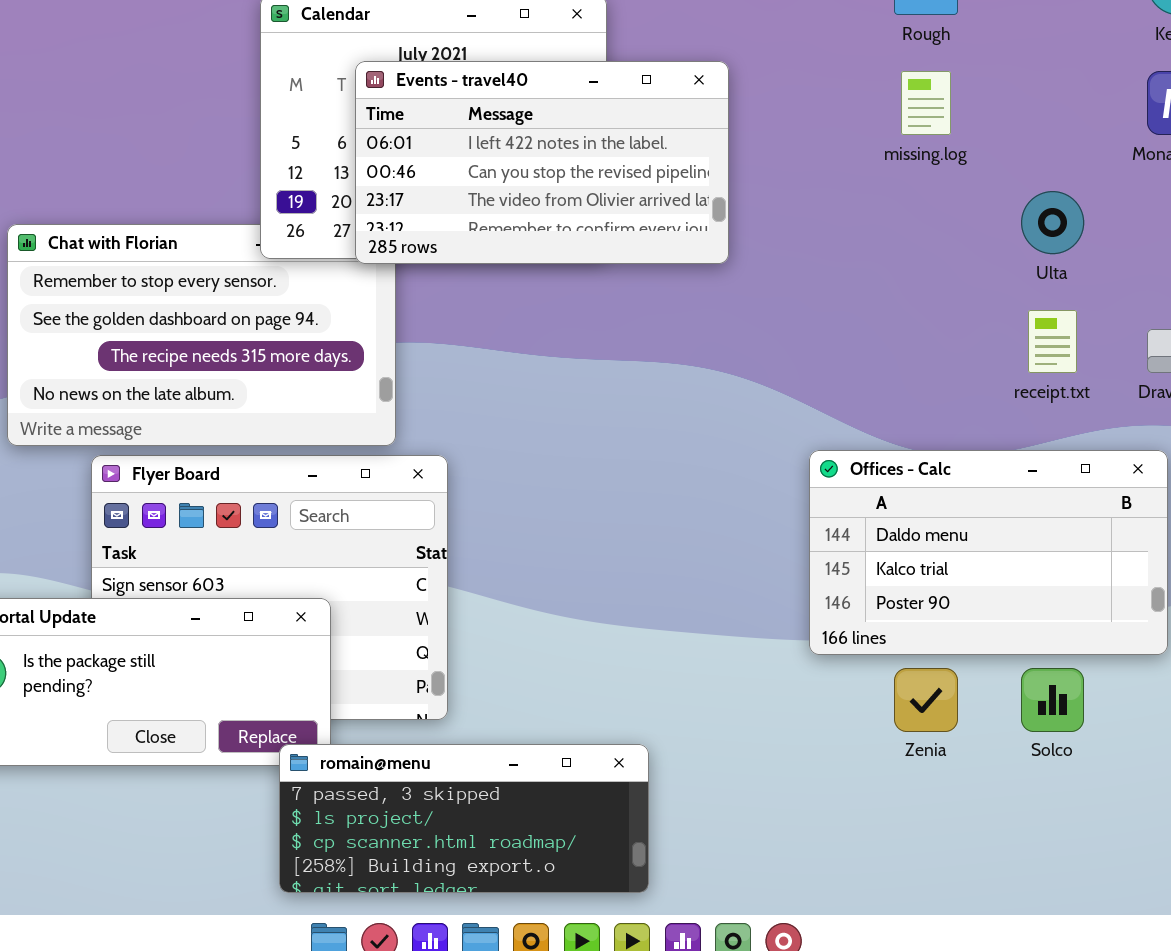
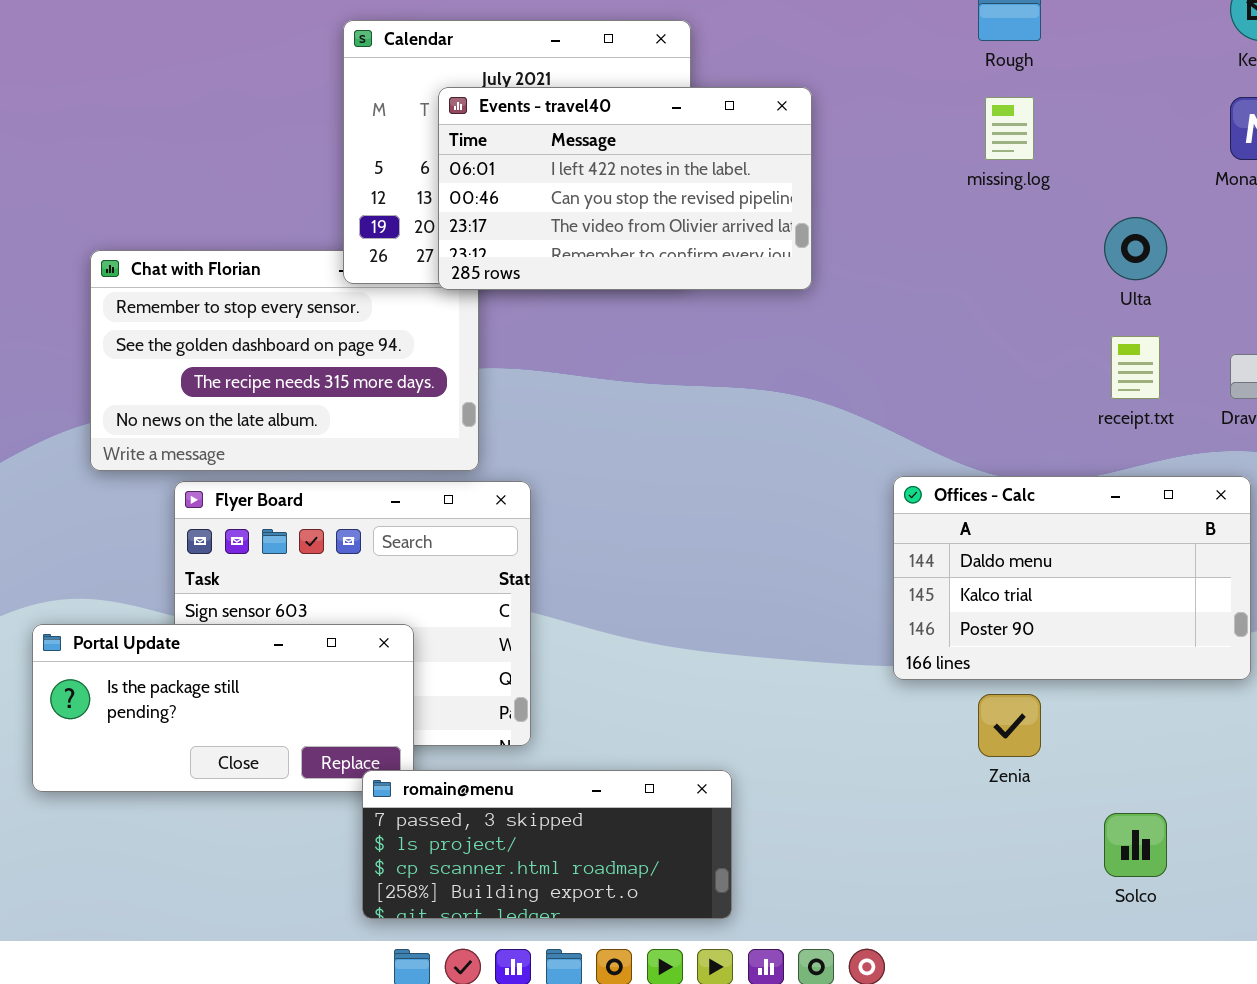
Solco: [1021,668,1084,732] -> [1104,813,1167,877], moved

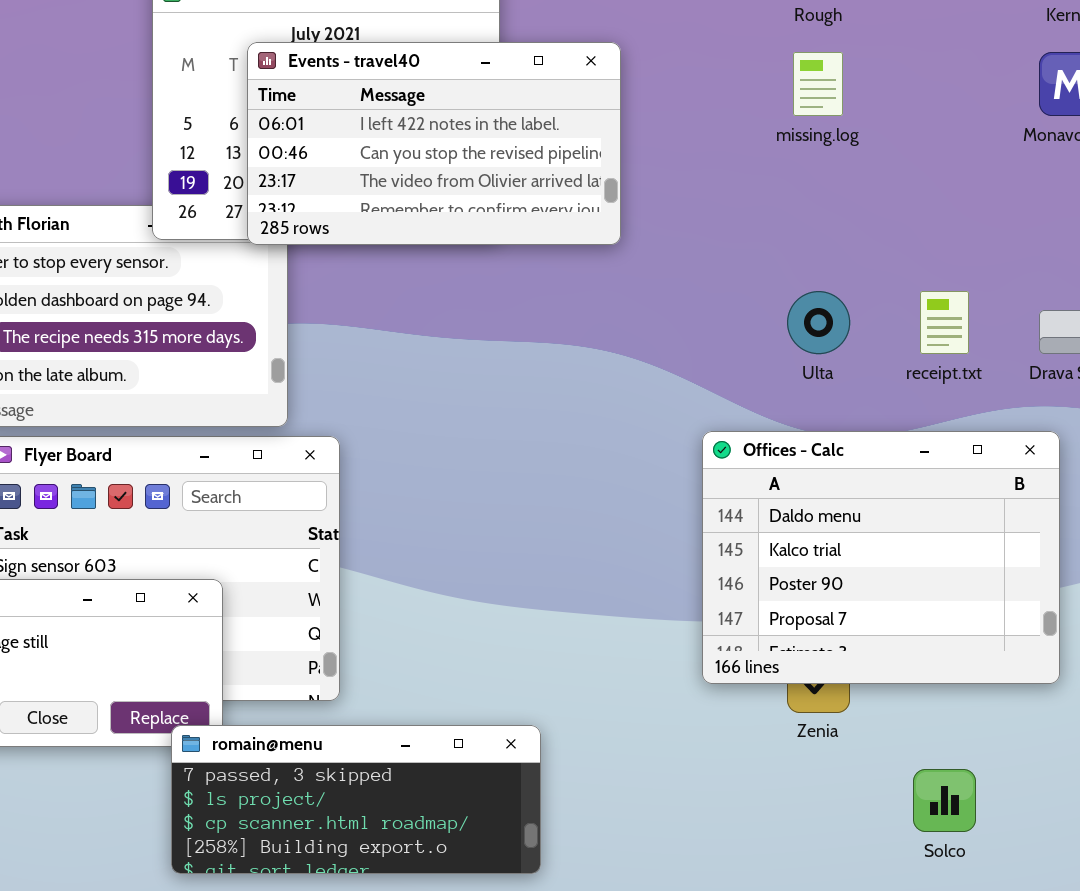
Ulta: [1104,217,1167,280] -> [787,291,850,354], moved
Offices - Calc: [893,476,1251,680] -> [702,431,1060,684], resized

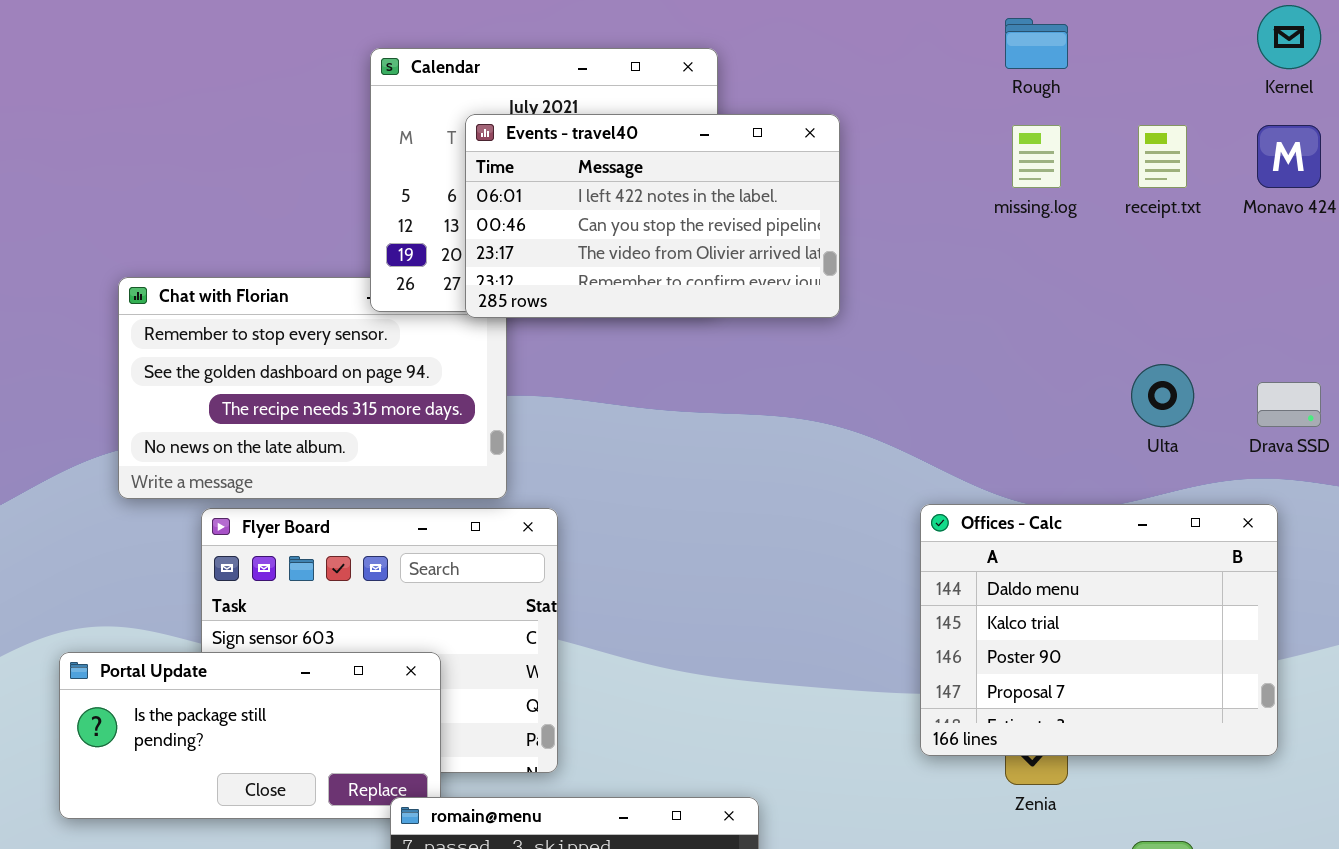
Ulta: [787,291,850,354] -> [1131,364,1194,427], moved
receipt.txt: [920,291,969,354] -> [1138,125,1187,188], moved

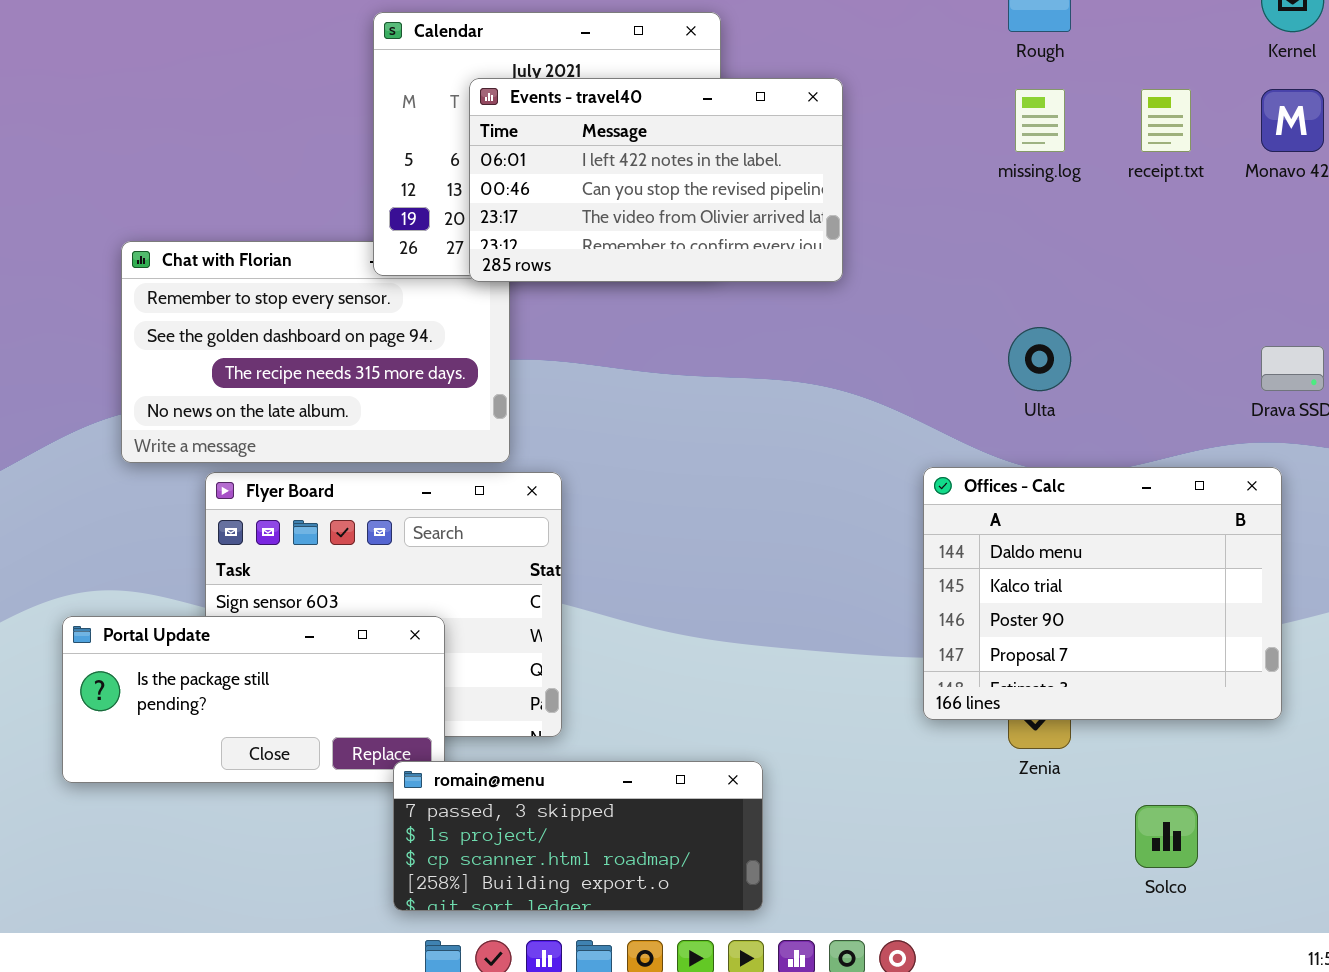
Ulta: [1131,364,1194,427] -> [1008,327,1071,391], moved

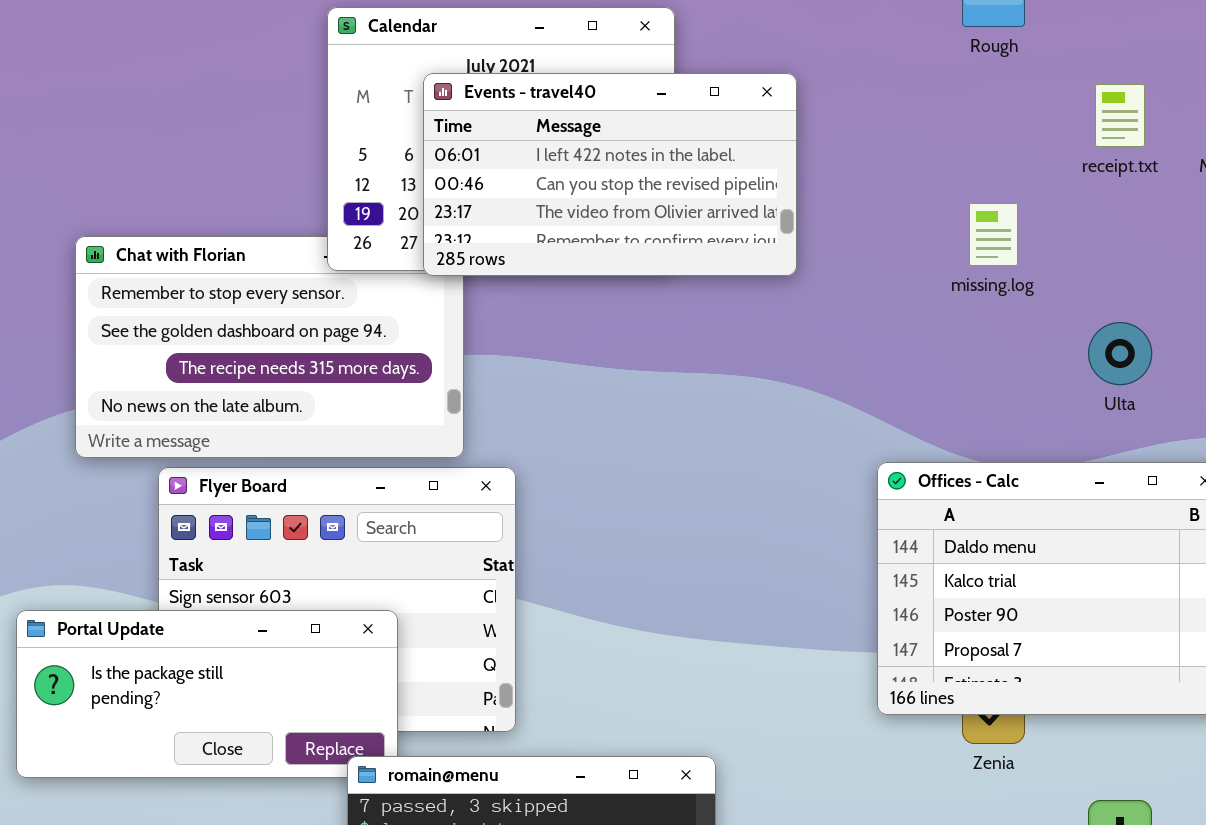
missing.log: [1015,89,1065,152] -> [969,203,1018,266], moved
Ulta: [1008,327,1071,391] -> [1088,322,1152,385], moved

